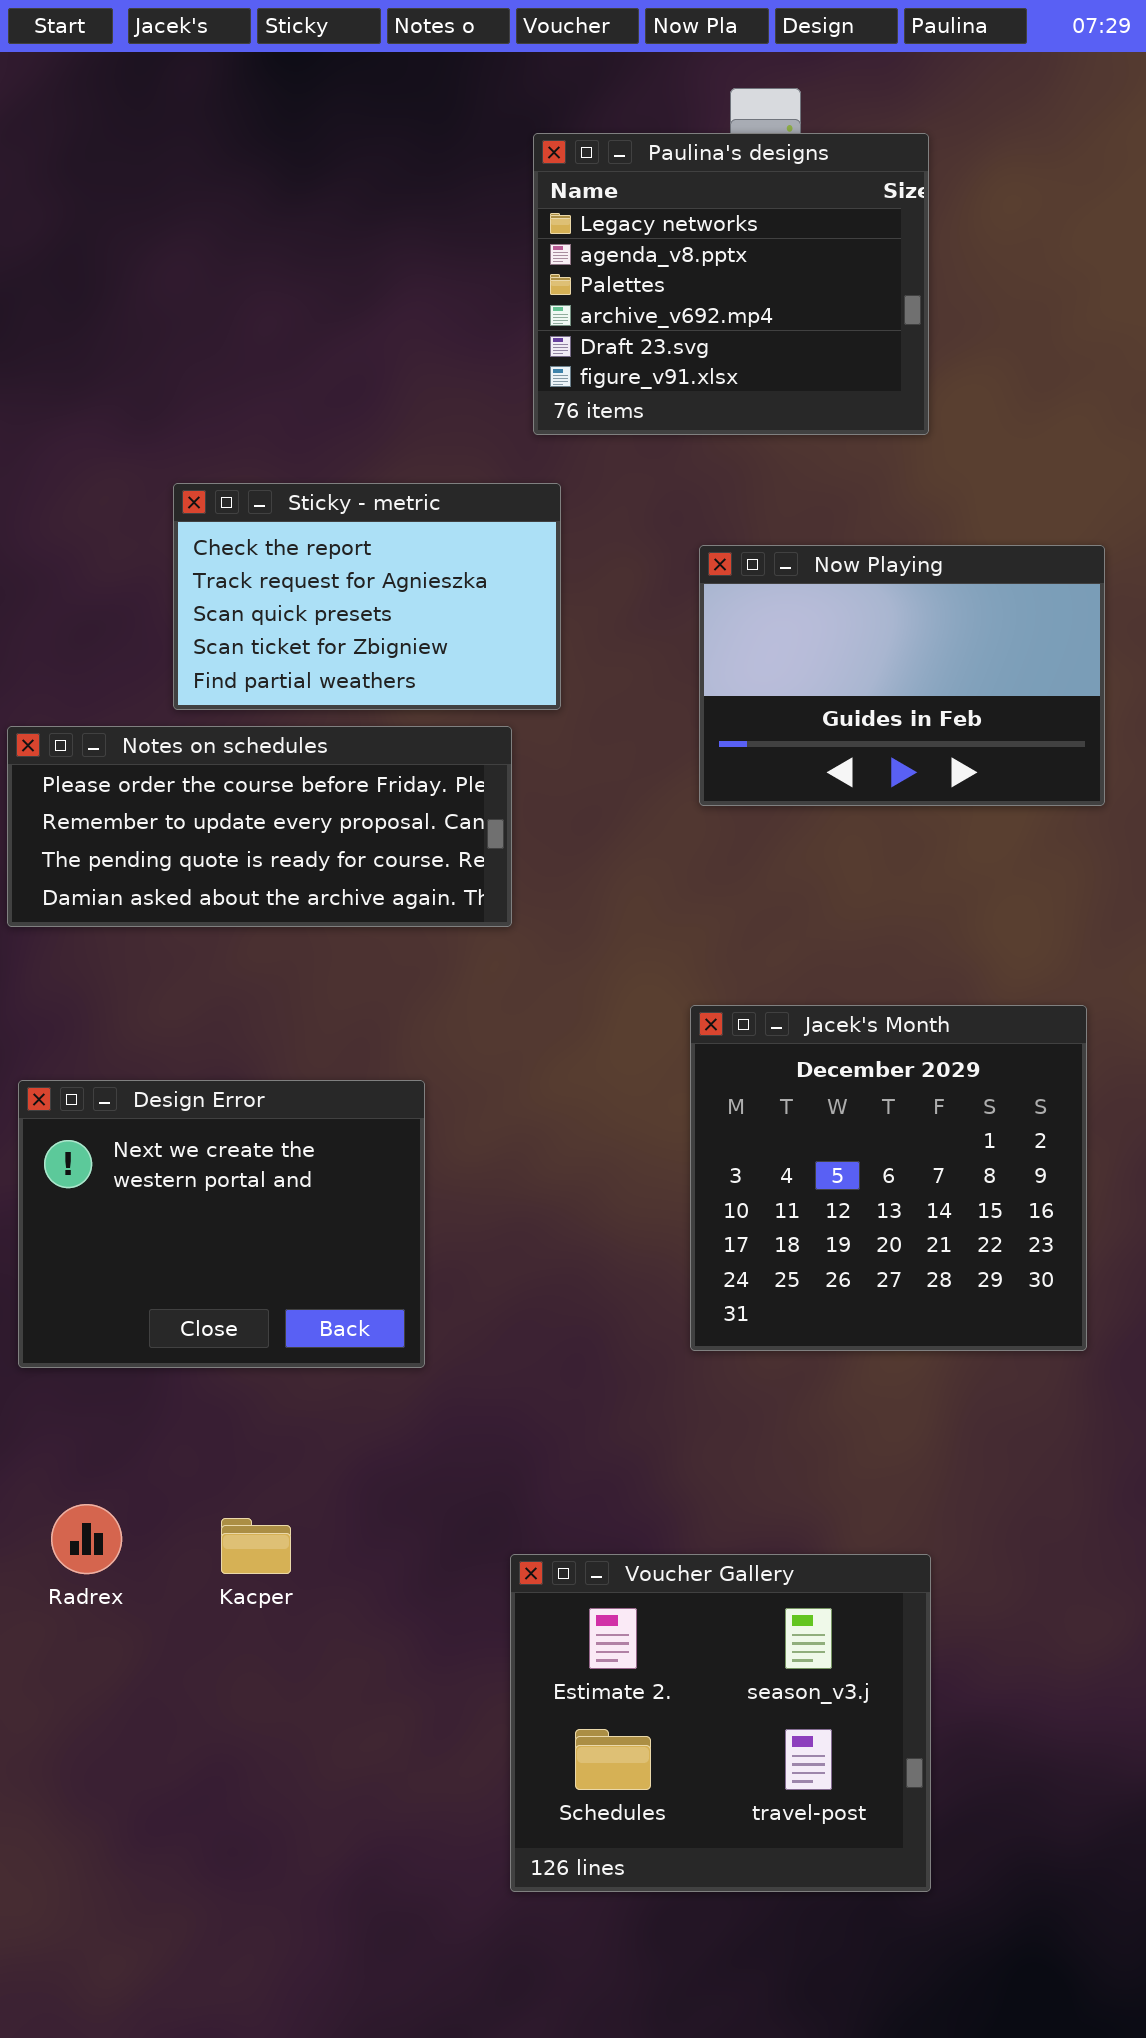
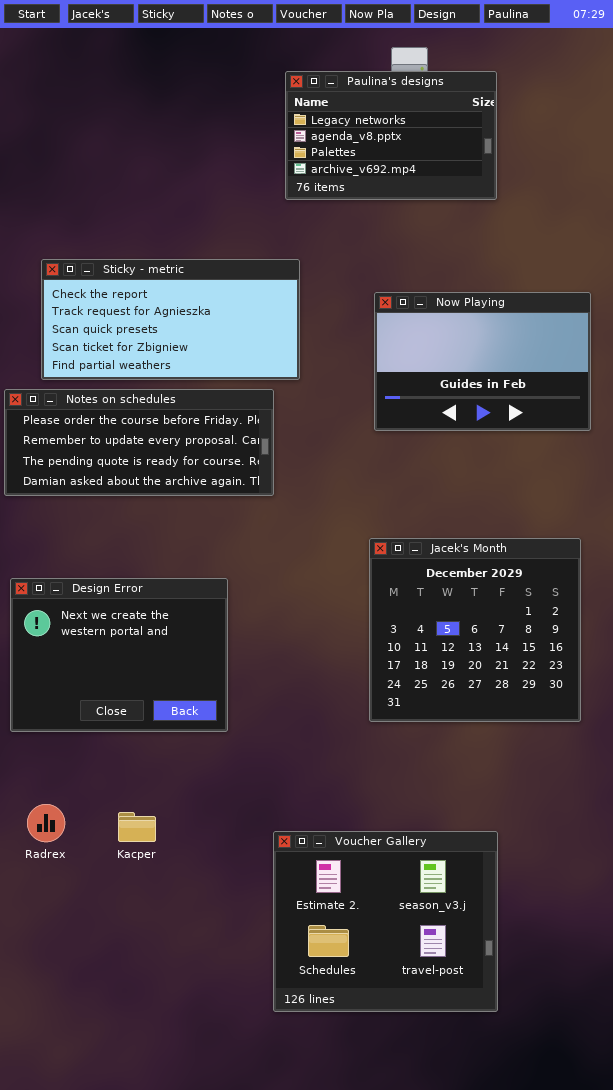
Paulina's designs: [533,133,929,435] -> [285,71,497,200], resized
Sticky - metric: [173,483,561,710] -> [41,259,300,380], resized

